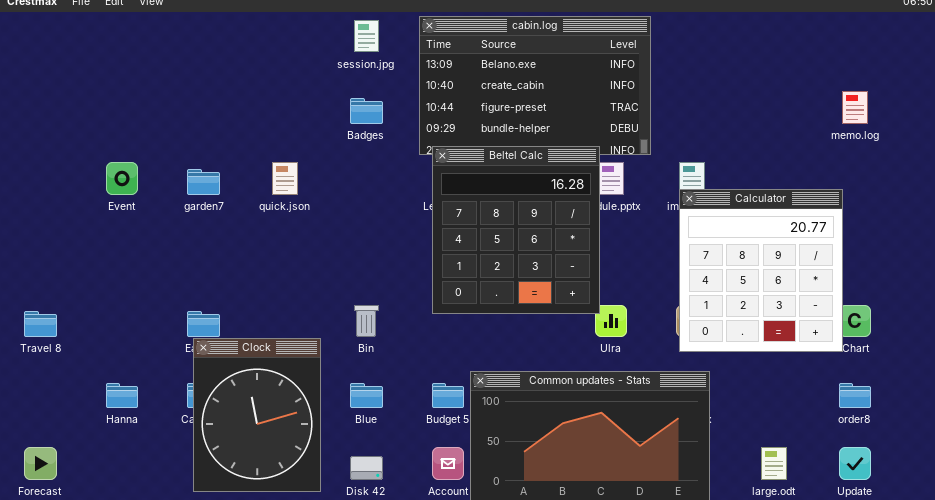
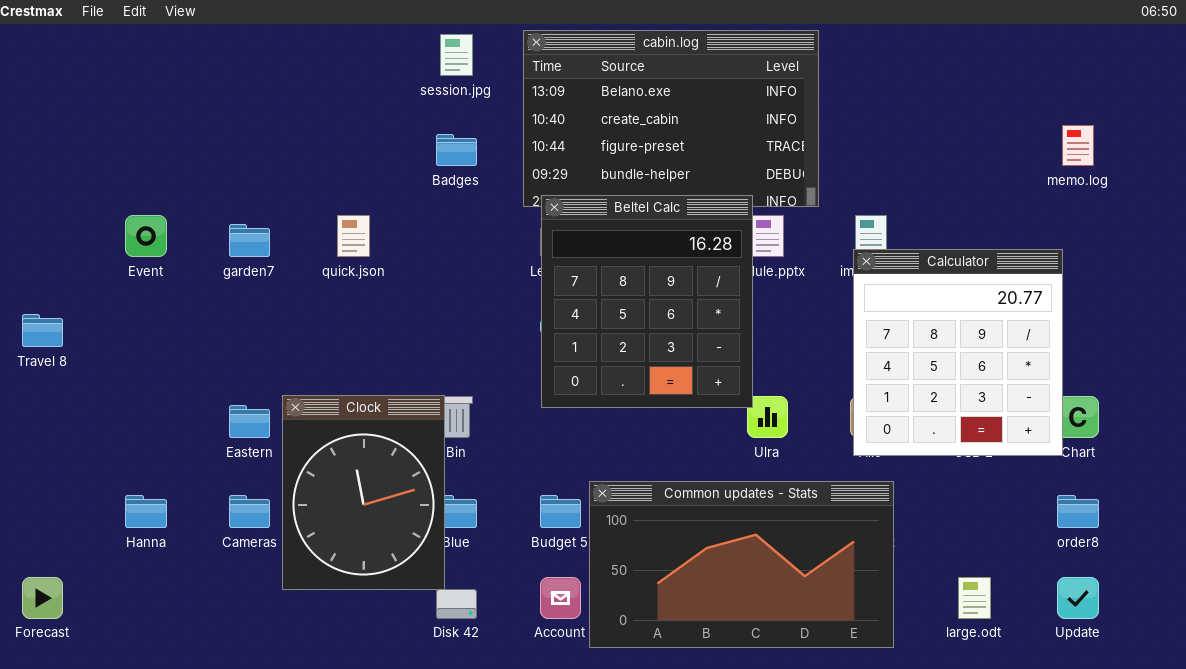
Travel 8: [24,311,57,337] -> [22,314,63,347], moved
Clock: [193,338,321,492] -> [282,395,445,590], moved

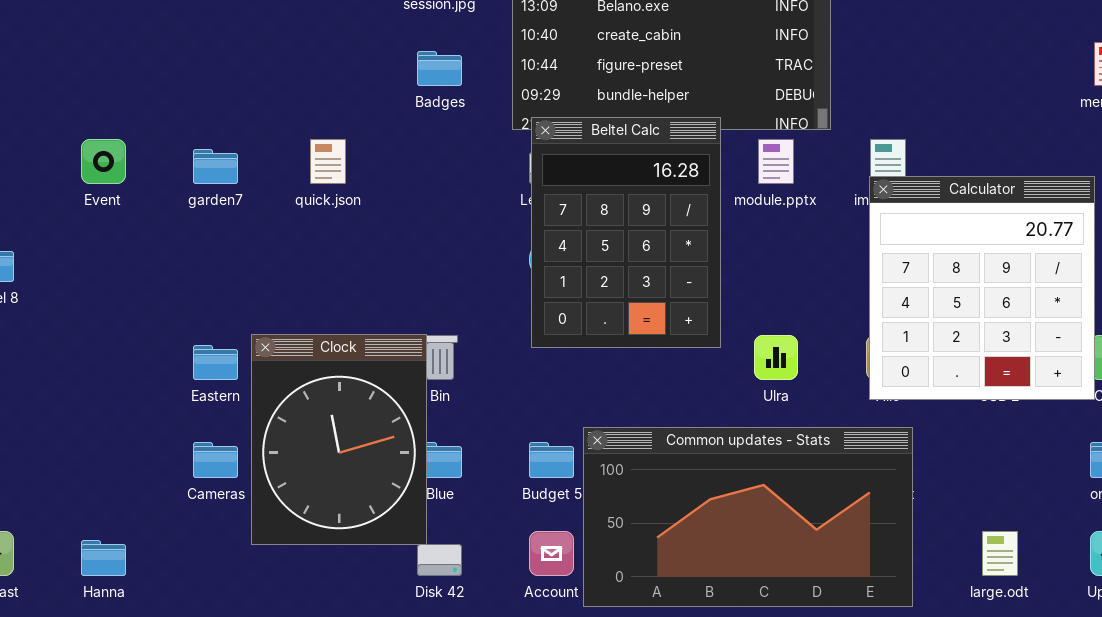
Beltel Calc: [541,195,753,408] -> [531,117,721,348], resized
Hanna: [125,495,167,528] -> [81,540,126,576], moved

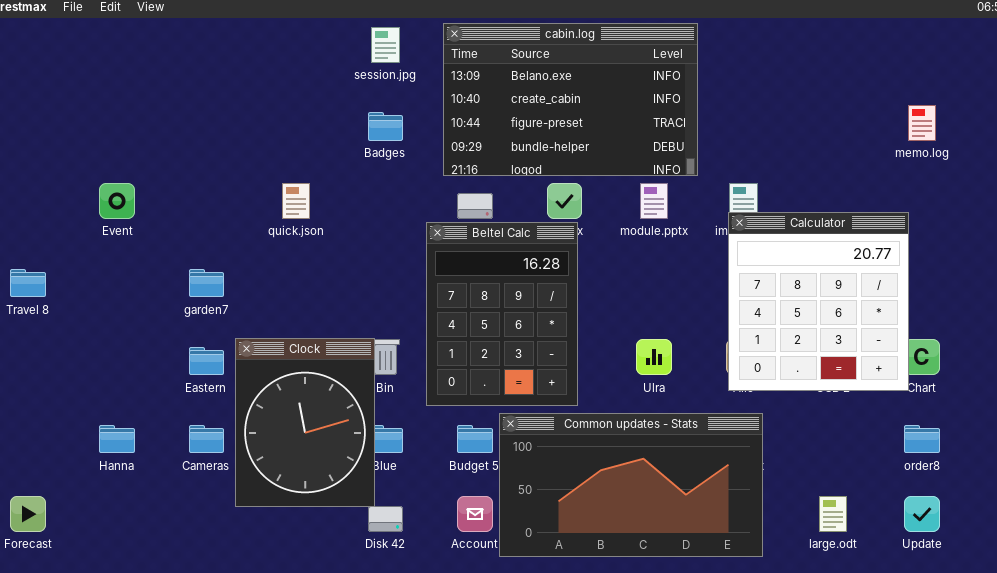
Beltel Calc: [531,117,721,348] -> [426,222,578,406], moved
garden7: [193,149,238,184] -> [189,269,224,297], moved
Hanna: [81,540,126,576] -> [99,425,135,453], moved

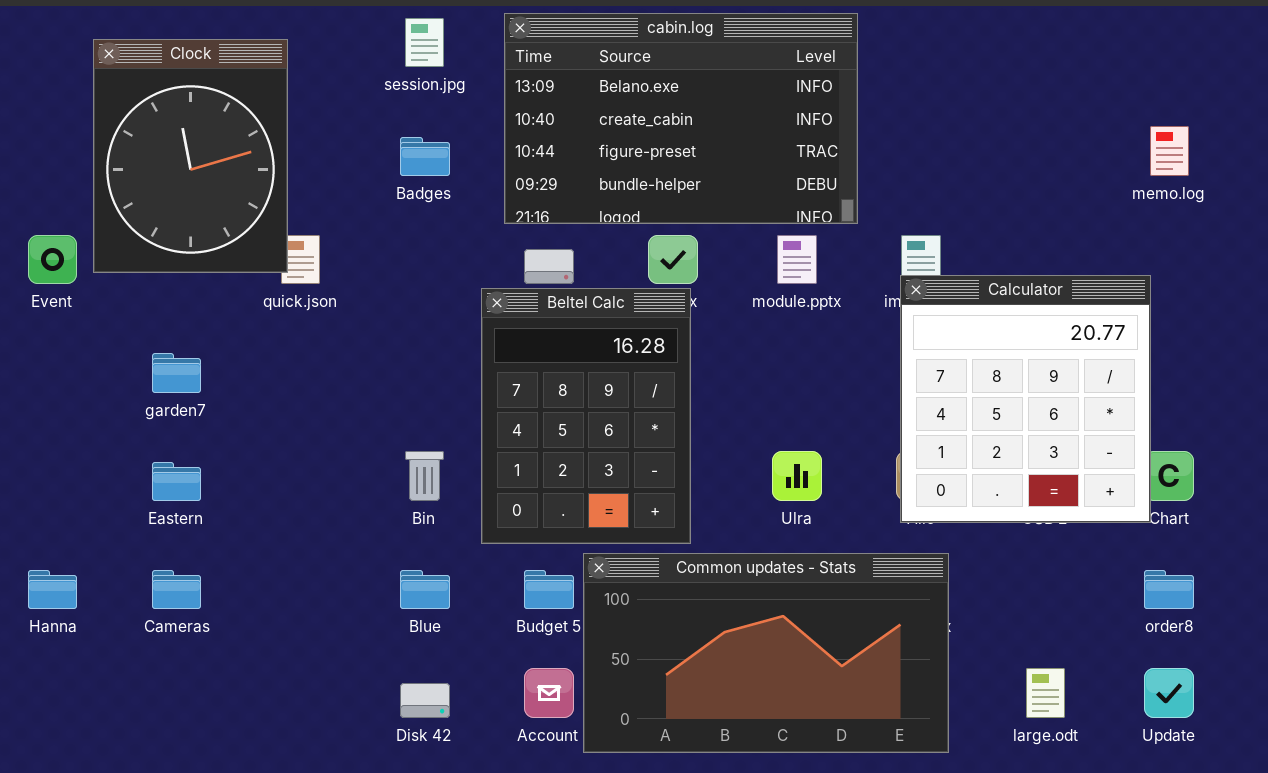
Clock: [235,338,375,507] -> [93,39,288,273], moved

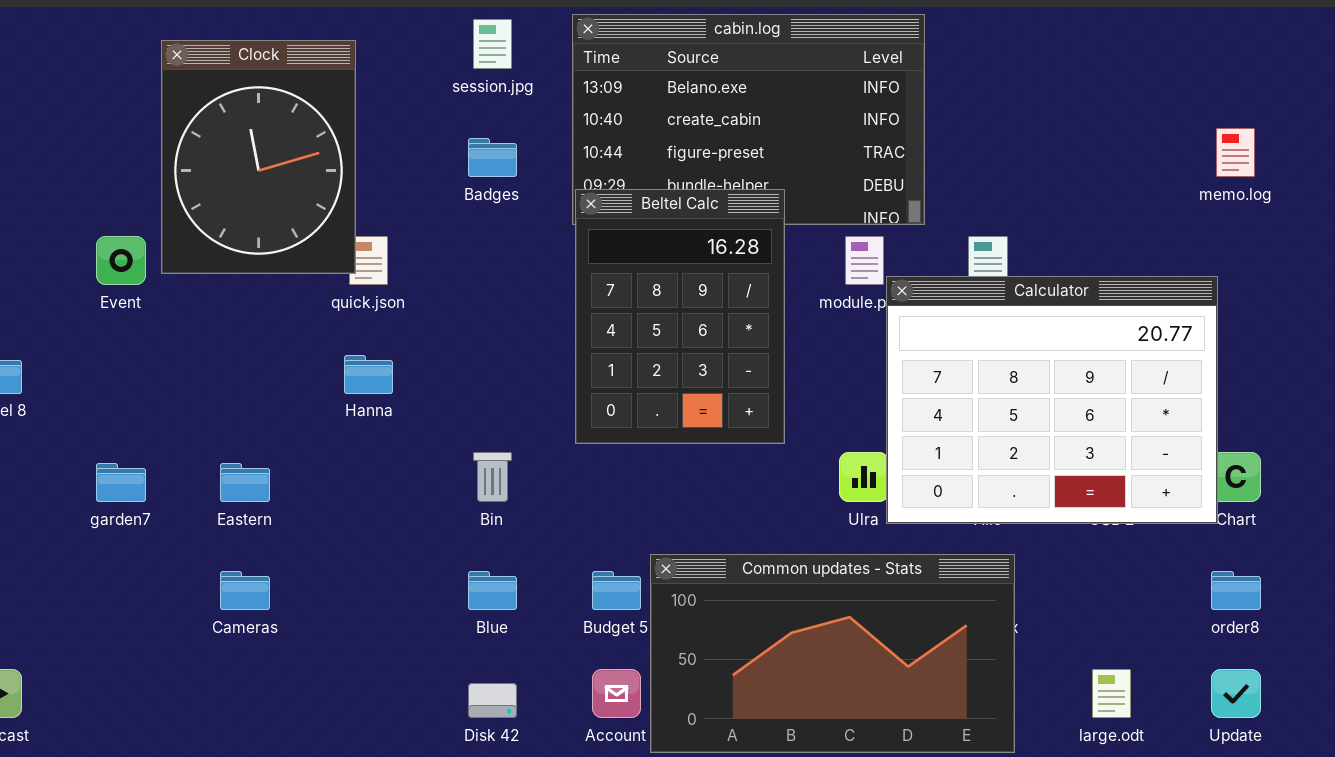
Calculator: [900,275,1151,523] -> [886,276,1218,524], resized
Beltel Calc: [481,288,691,544] -> [575,189,785,444], moved
garden7: [152,353,201,393] -> [96,463,146,502], moved
Hanna: [28,570,77,609] -> [344,355,393,394], moved

